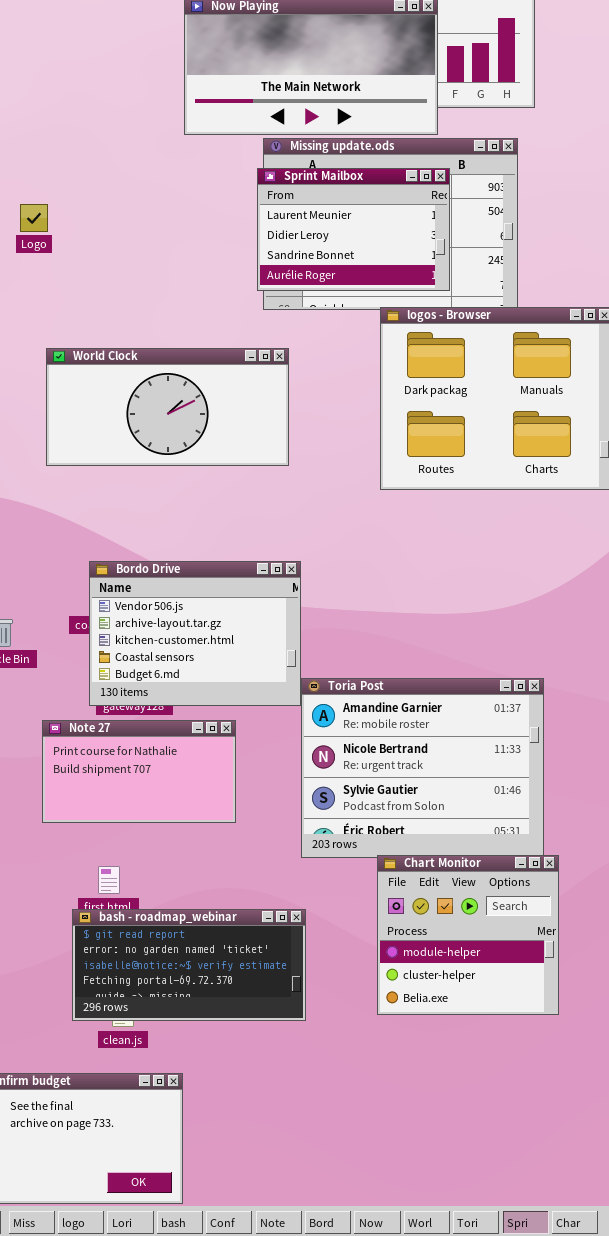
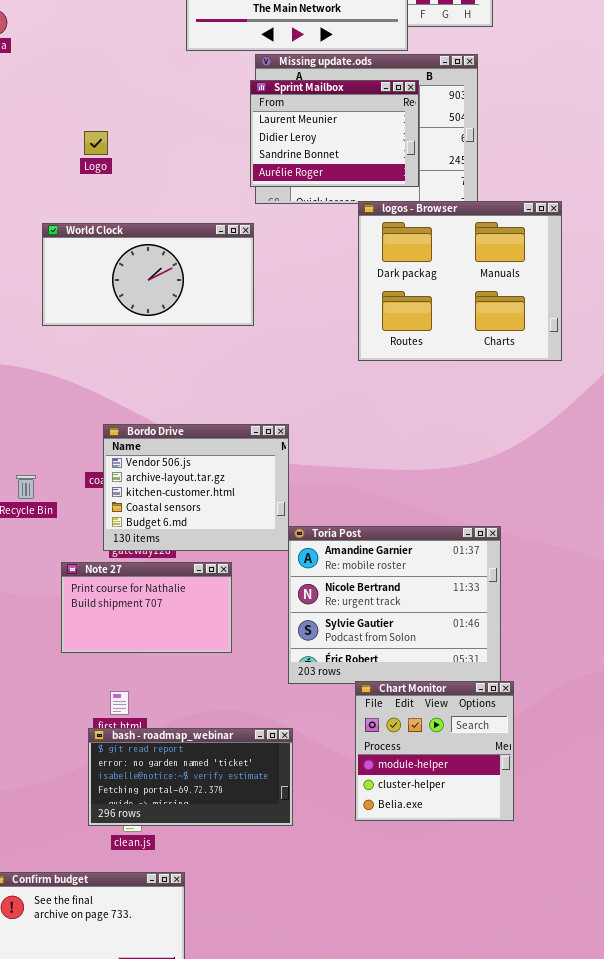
Logo: [20,204,48,232] -> [84,131,108,155], moved
World Clock: [46,348,289,466] -> [42,223,254,326], moved

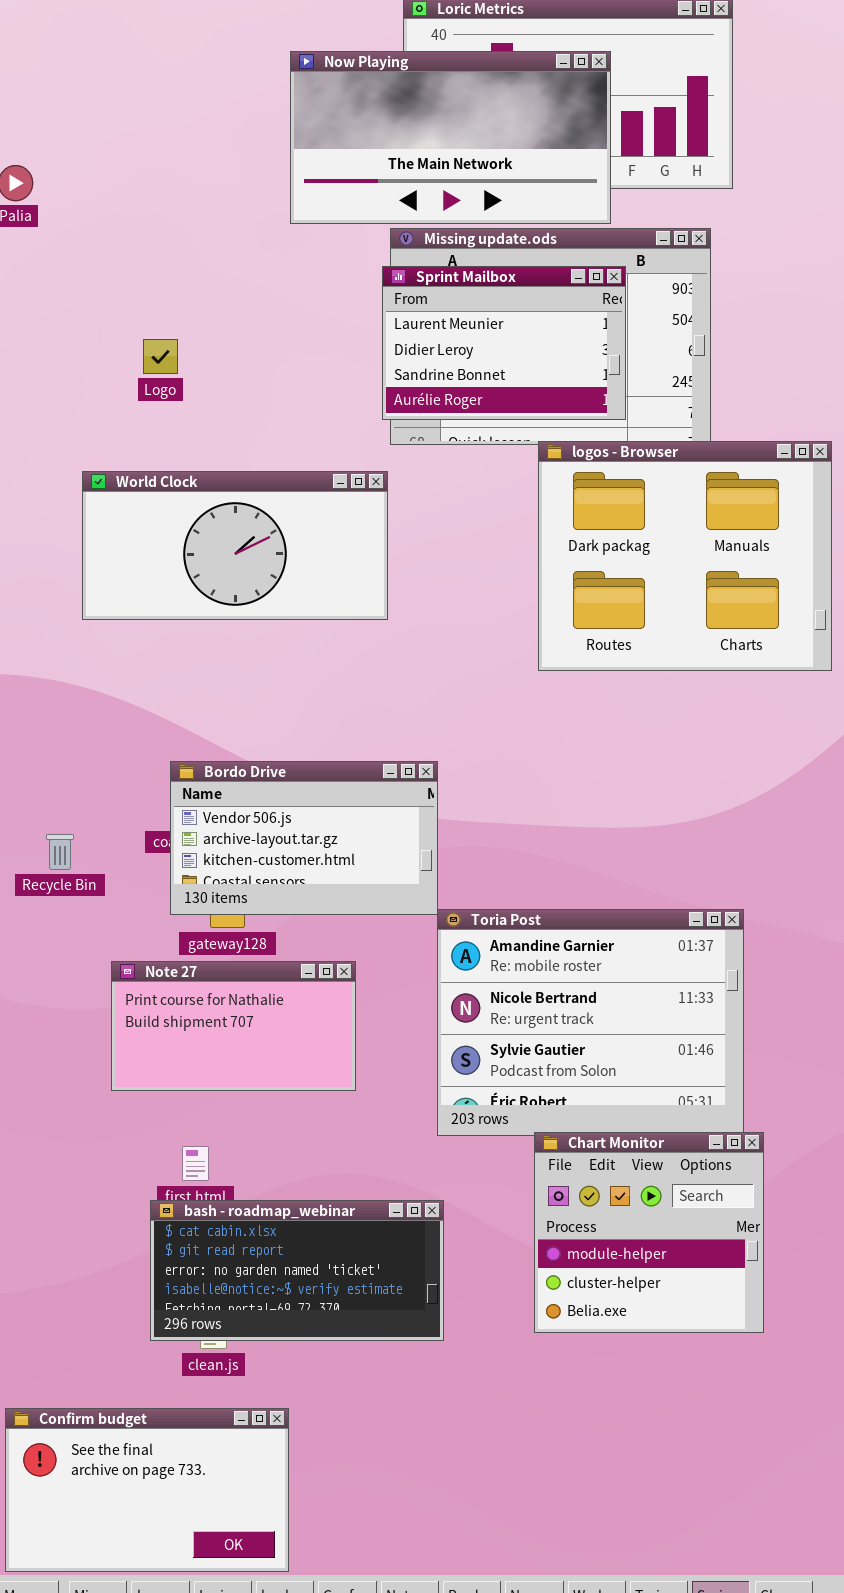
Bordo Drive: [103,424,289,551] -> [170,761,438,915], resized
bash - roadmap_webinar: [88,728,293,826] -> [150,1200,444,1341], scrolled up 1 row

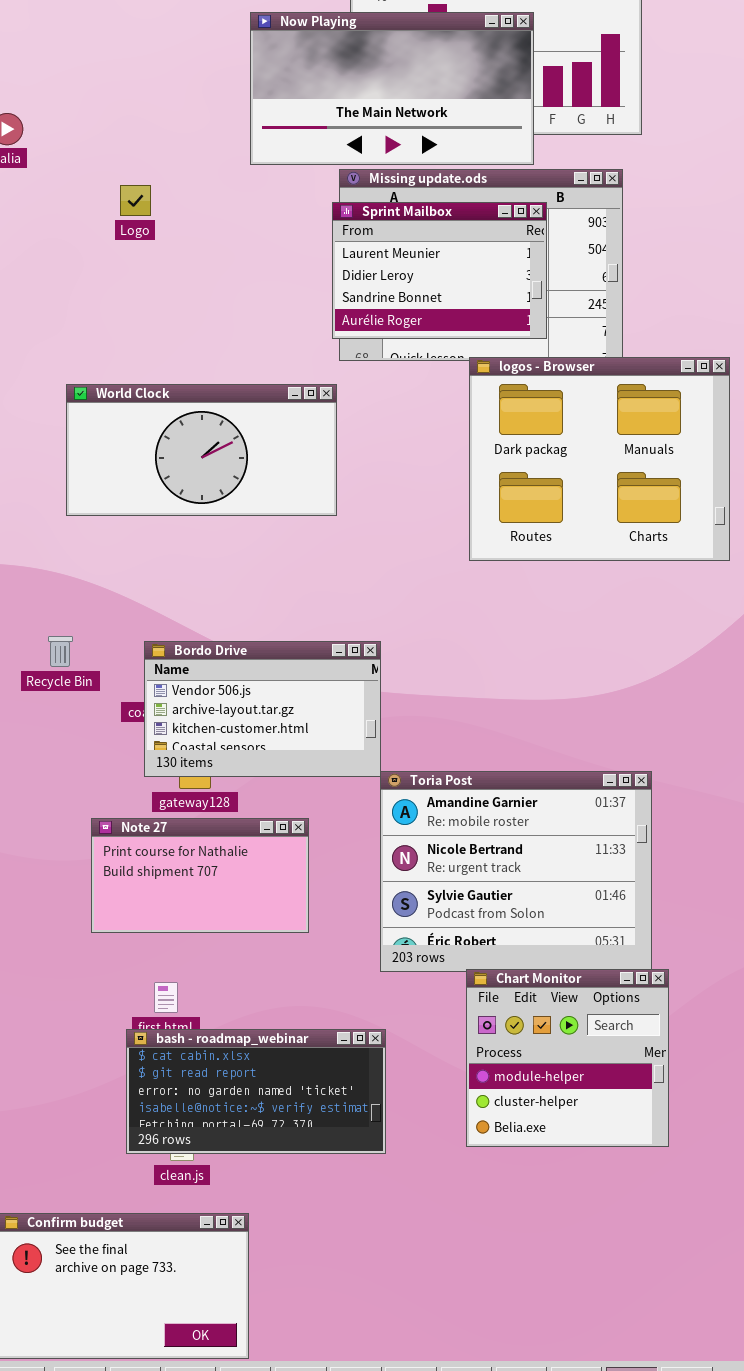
Logo: [143,339,178,374] -> [120,185,151,216], moved
Recycle Bin: [46,834,74,870] -> [48,636,73,667], moved

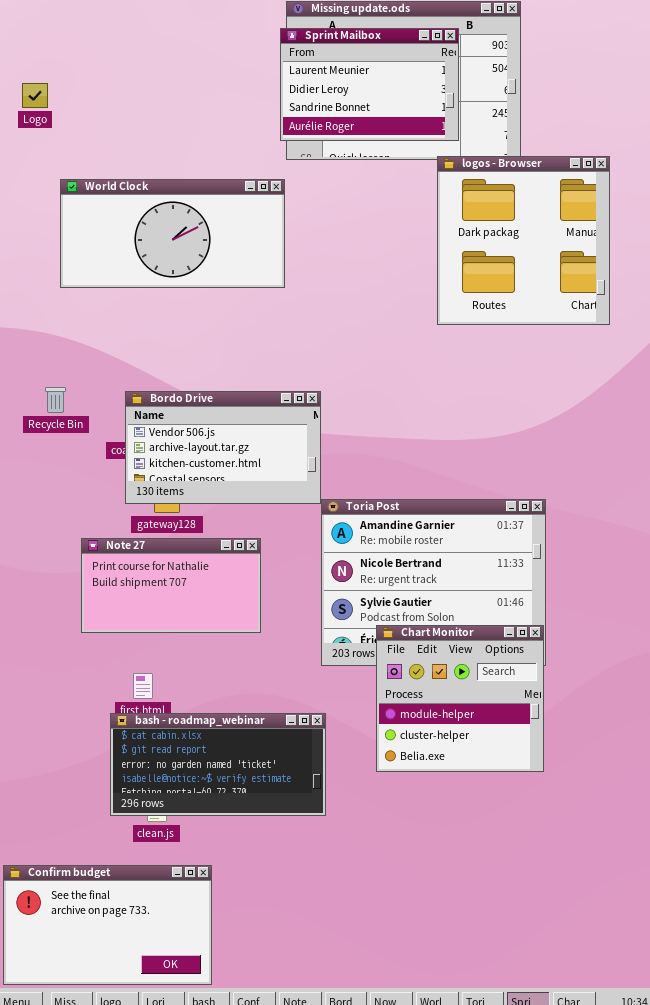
Logo: [120,185,151,216] -> [22,83,48,108], moved
logos - Browser: [469,357,730,561] -> [437,156,610,325], resized
Chart Monitor: [466,969,669,1147] -> [376,625,544,772], moved

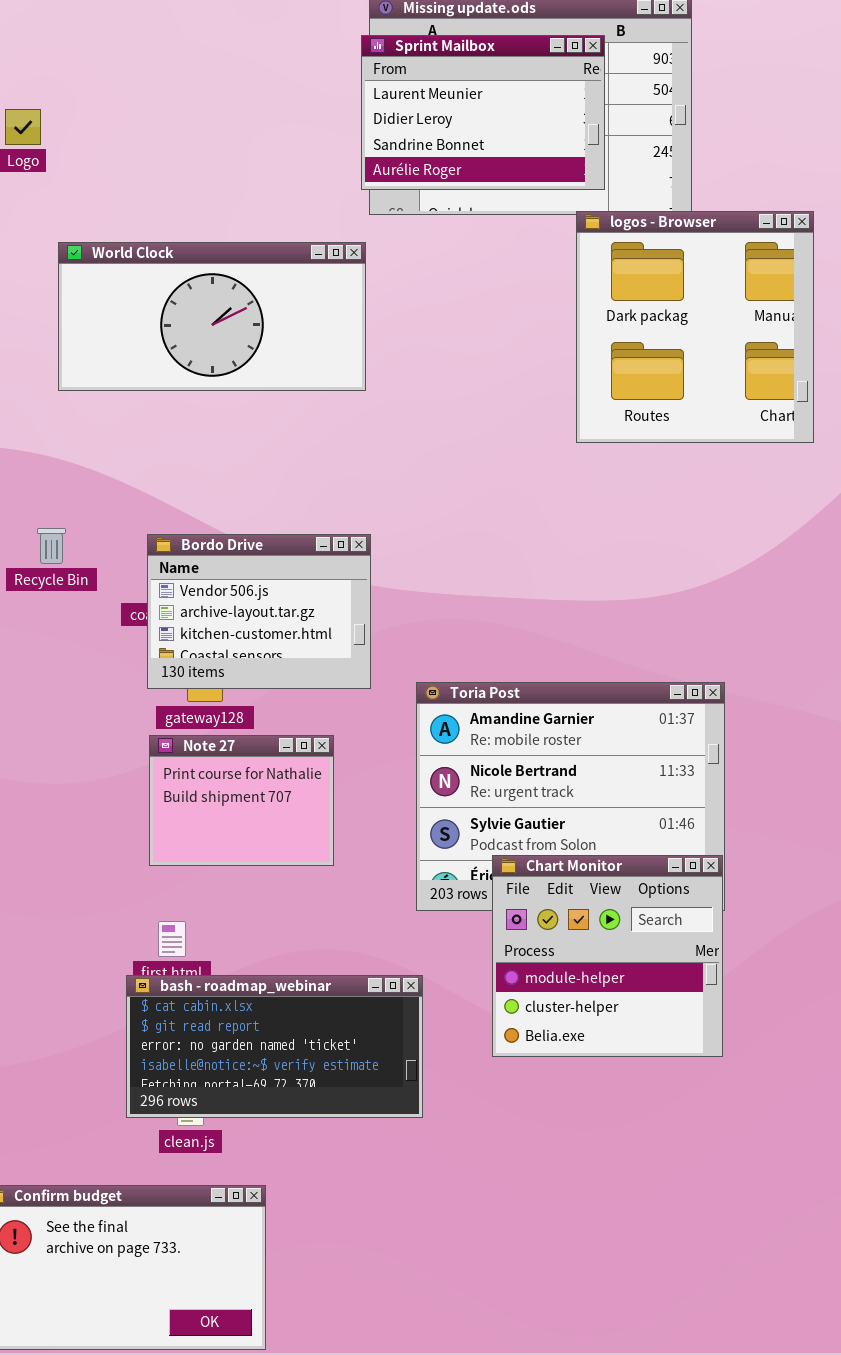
Bordo Drive: [125,391,321,504] -> [147,534,371,689], resized
Note 27: [81,538,261,633] -> [149,735,334,866], resized

